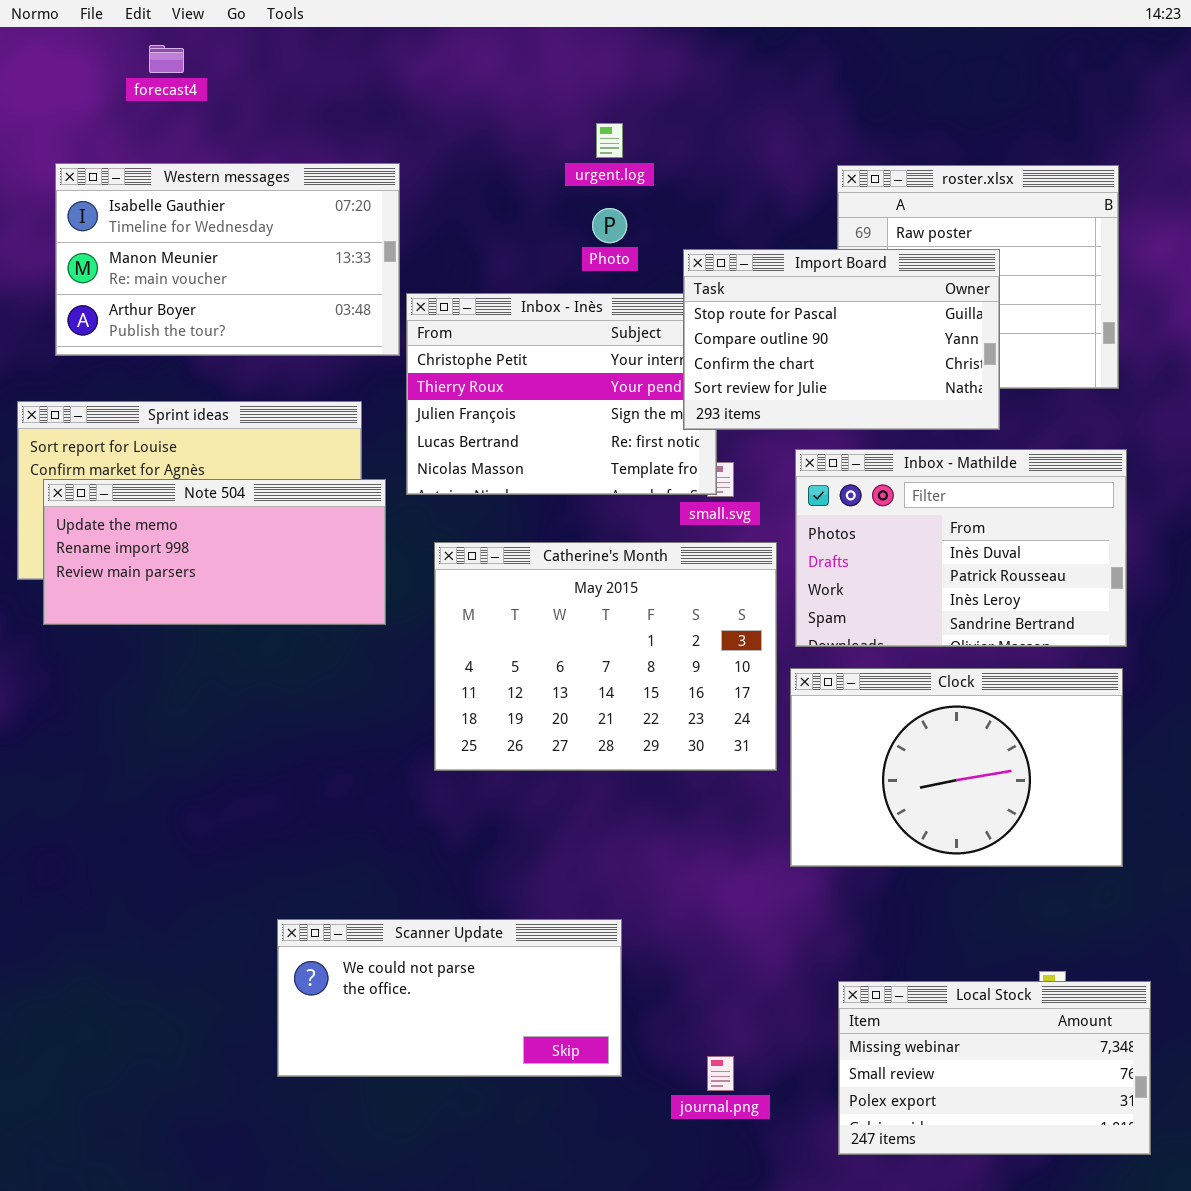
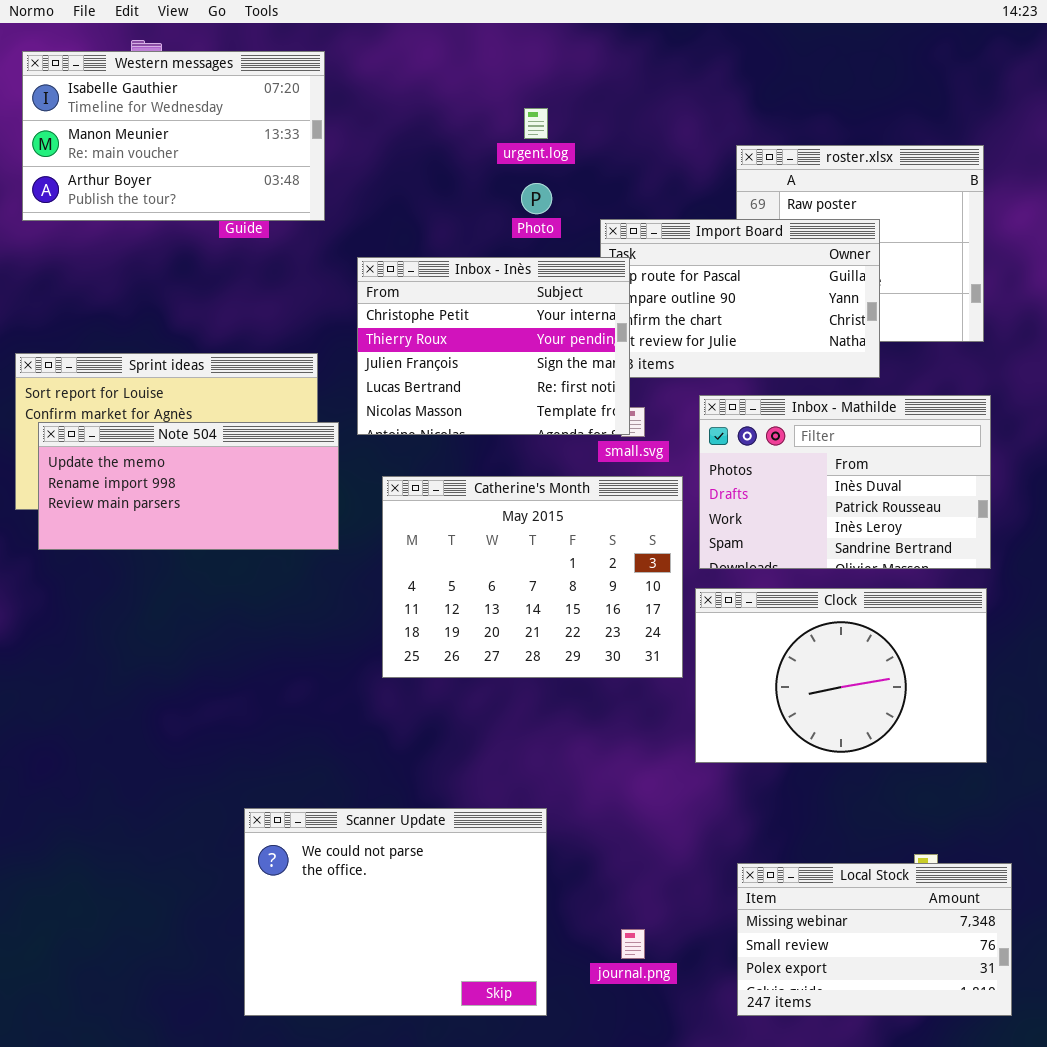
Western messages: [55,163,400,356] -> [22,51,325,221], moved
Inbox - Inès: [406,293,717,495] -> [357,257,630,435], raised
Scanner Update: [277,919,622,1077] -> [244,808,547,1016], resized

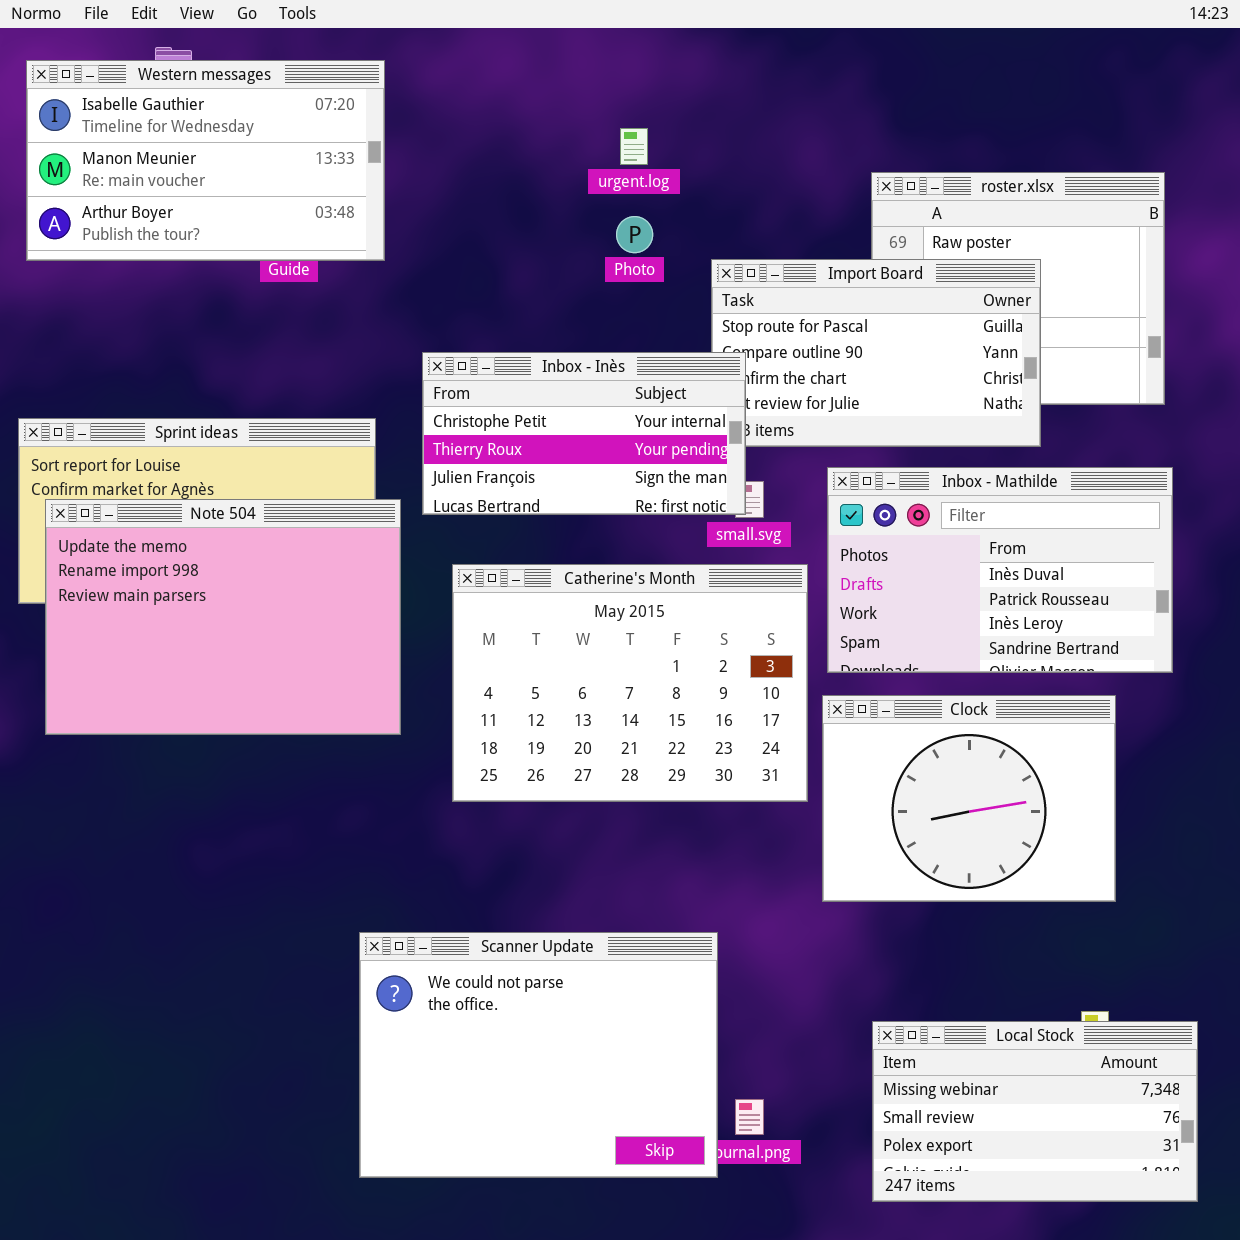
Inbox - Inès: [357,257,630,435] -> [422,352,746,515], resized
Note 504: [38,422,339,550] -> [45,499,401,735], resized
Clock: [695,588,987,763] -> [822,695,1116,902], resized
Scanner Update: [244,808,547,1016] -> [359,932,718,1178], moved

